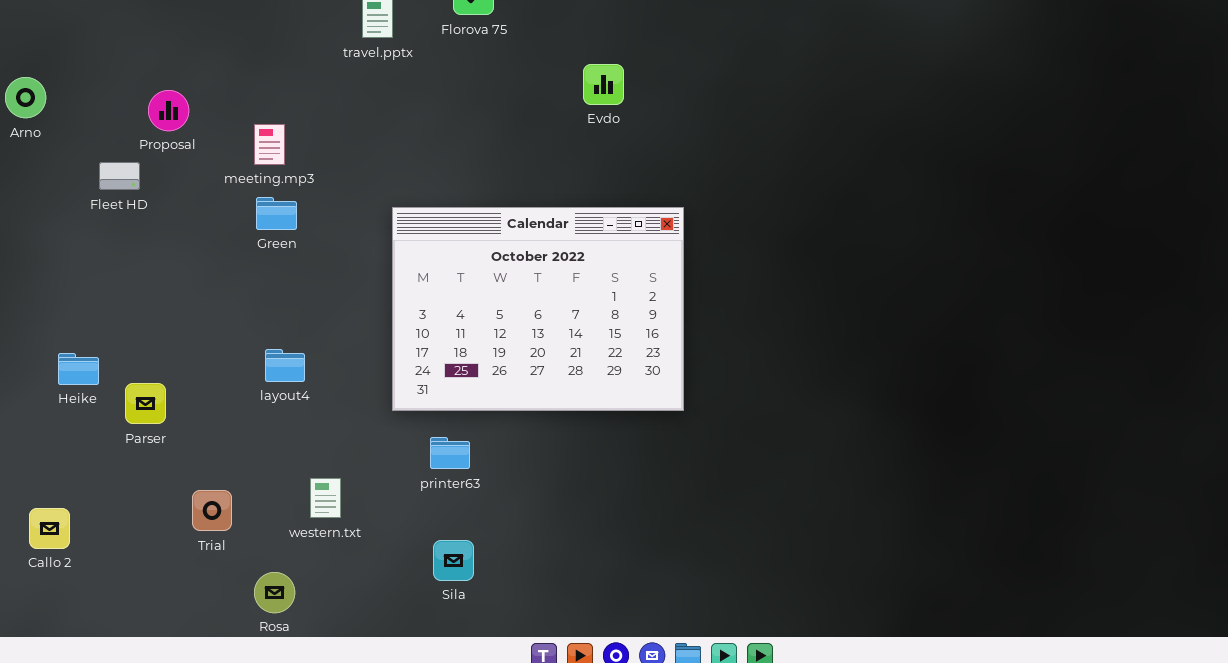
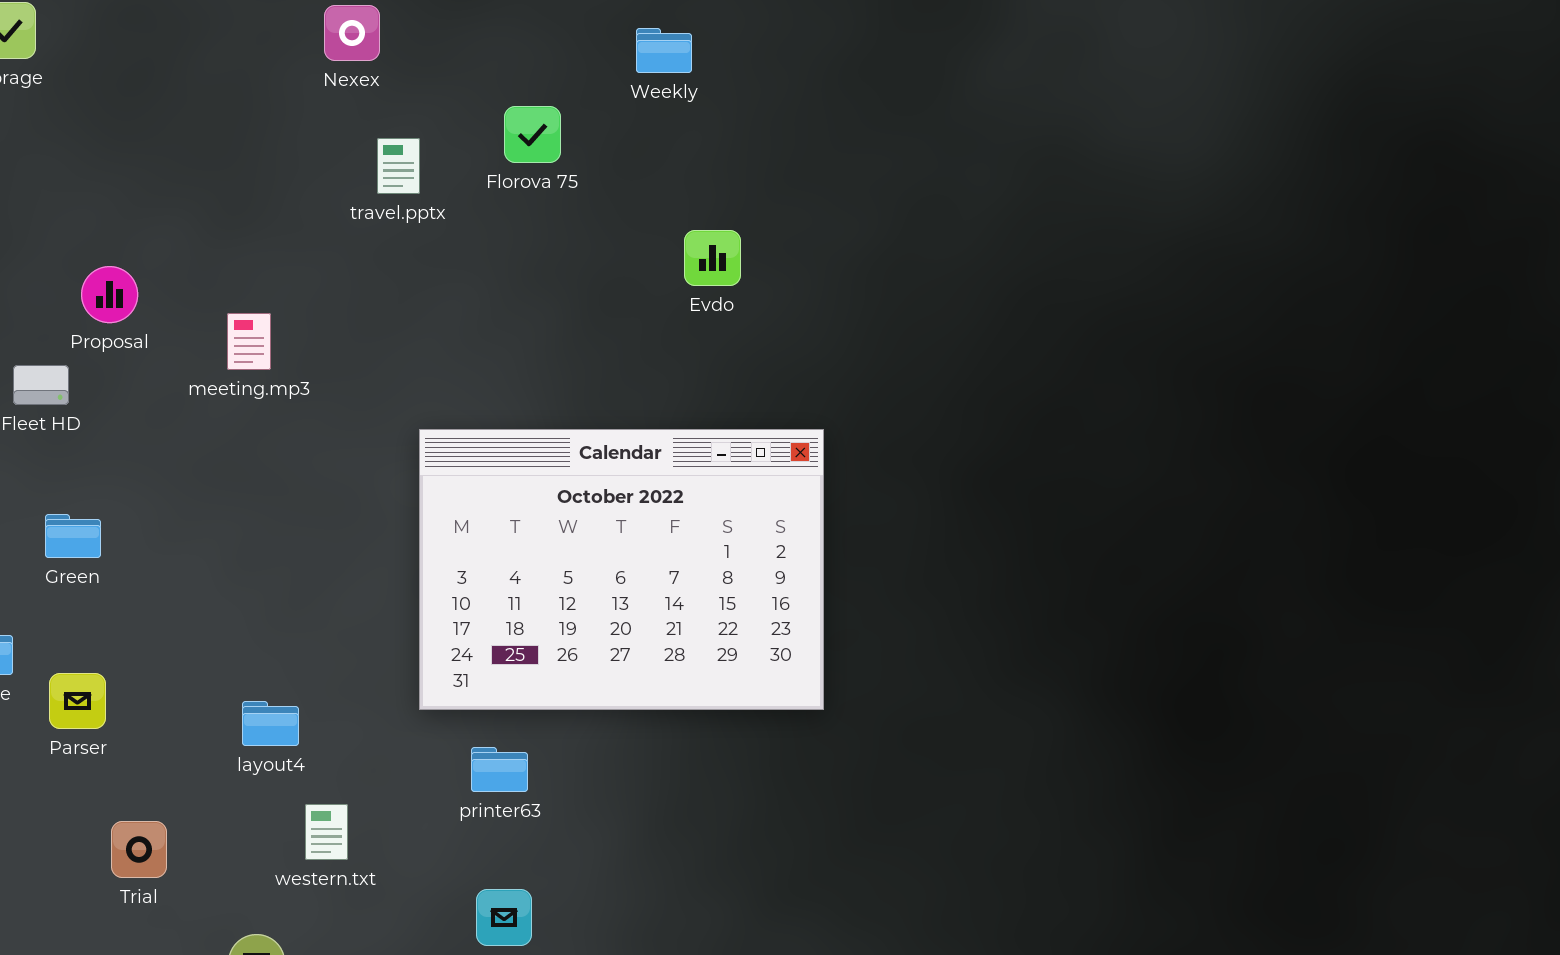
Green: [256,197,297,230] -> [45,514,101,558], moved
layout4: [265,349,305,382] -> [242,701,299,746], moved
Trial: [192,490,232,531] -> [111,821,167,878], moved

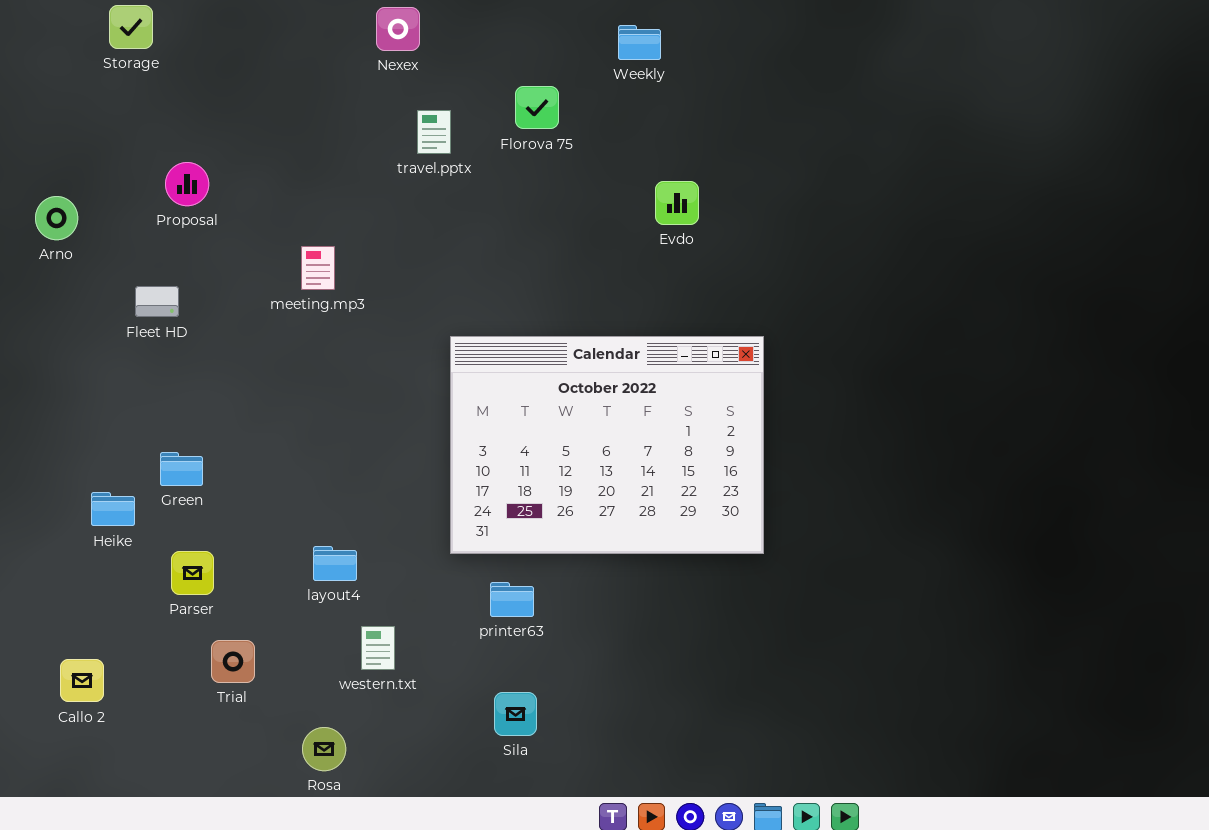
Proposal: [81,266,138,323] -> [165,162,209,206], moved
Green: [45,514,101,558] -> [160,452,203,486], moved
Parser: [49,673,106,729] -> [171,551,214,595], moved

